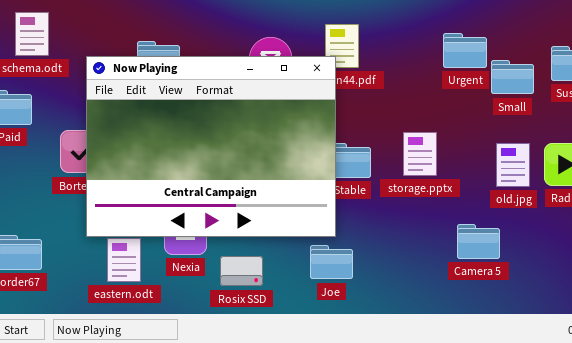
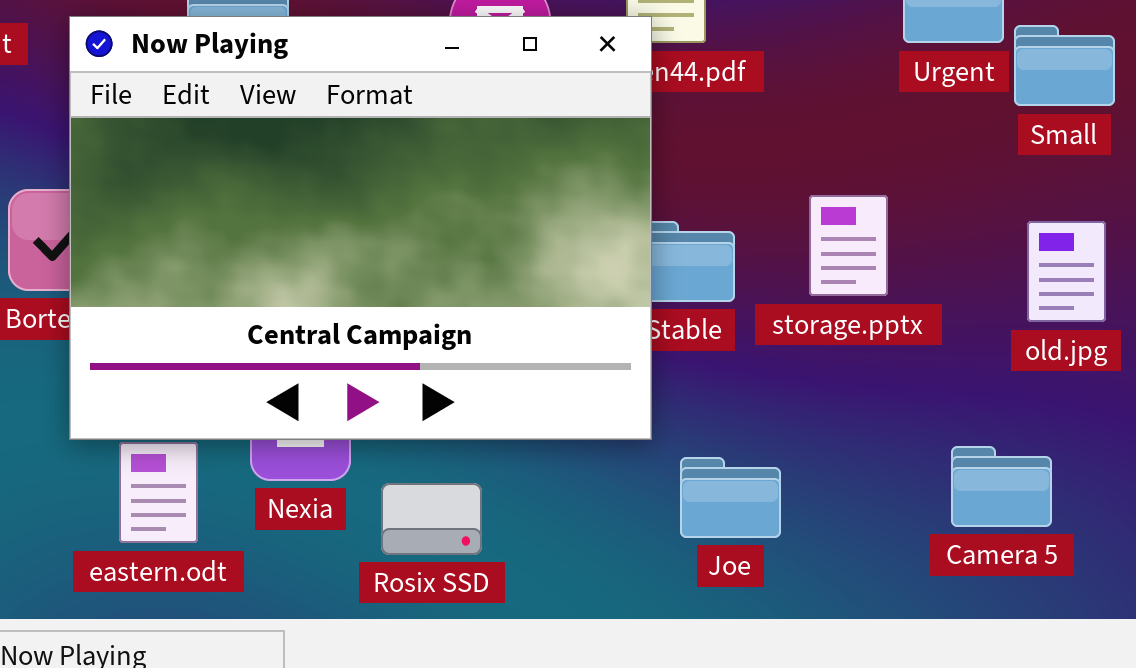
Camera 5: [457,224,500,259] -> [951,446,1052,527], moved
Joe: [310,245,353,279] -> [680,457,781,538], moved

